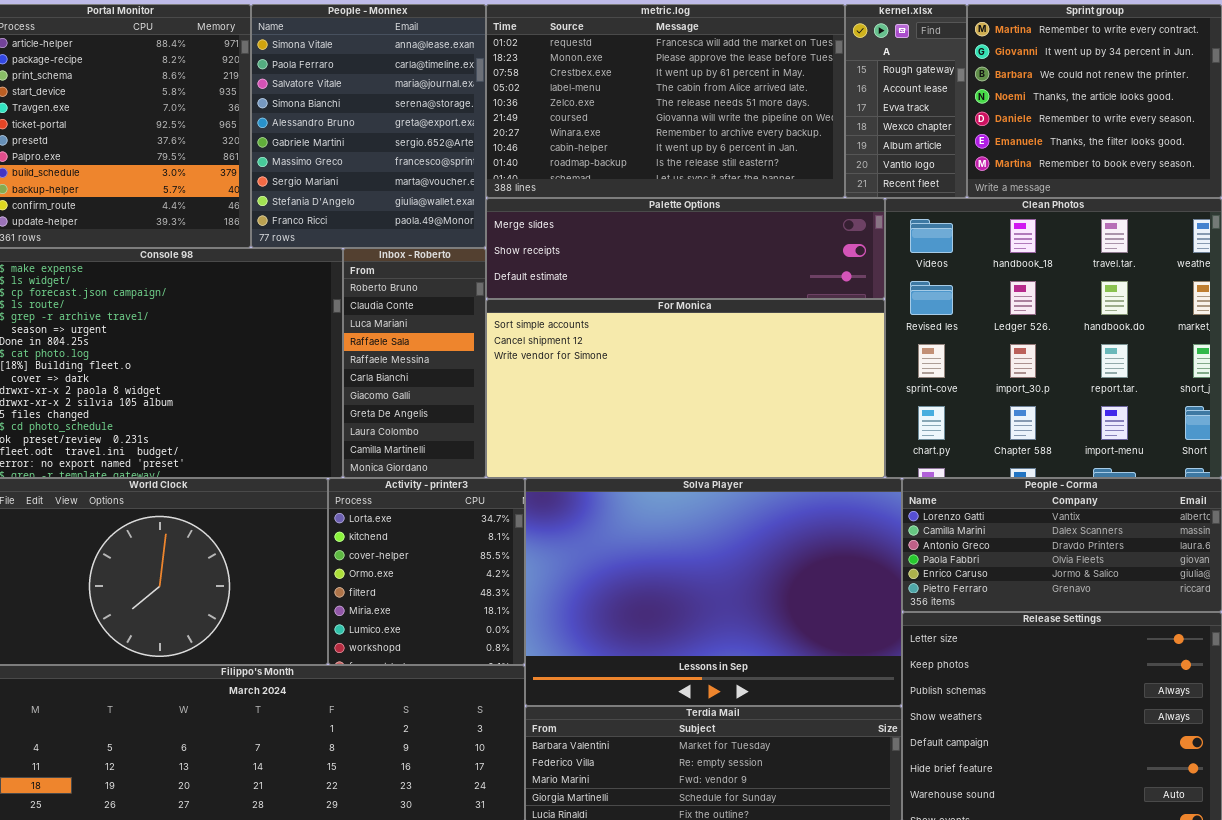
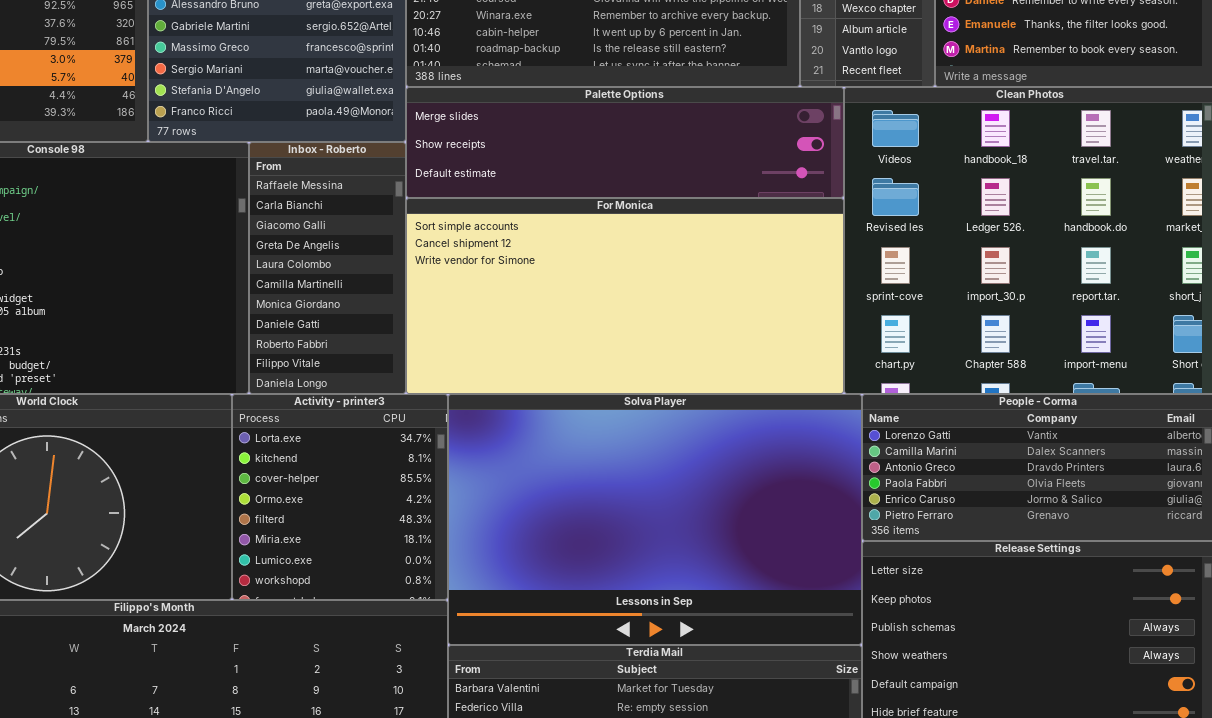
Inbox - Roberto: [343,248,486,478] -> [249,142,406,394], scrolled down 4 rows

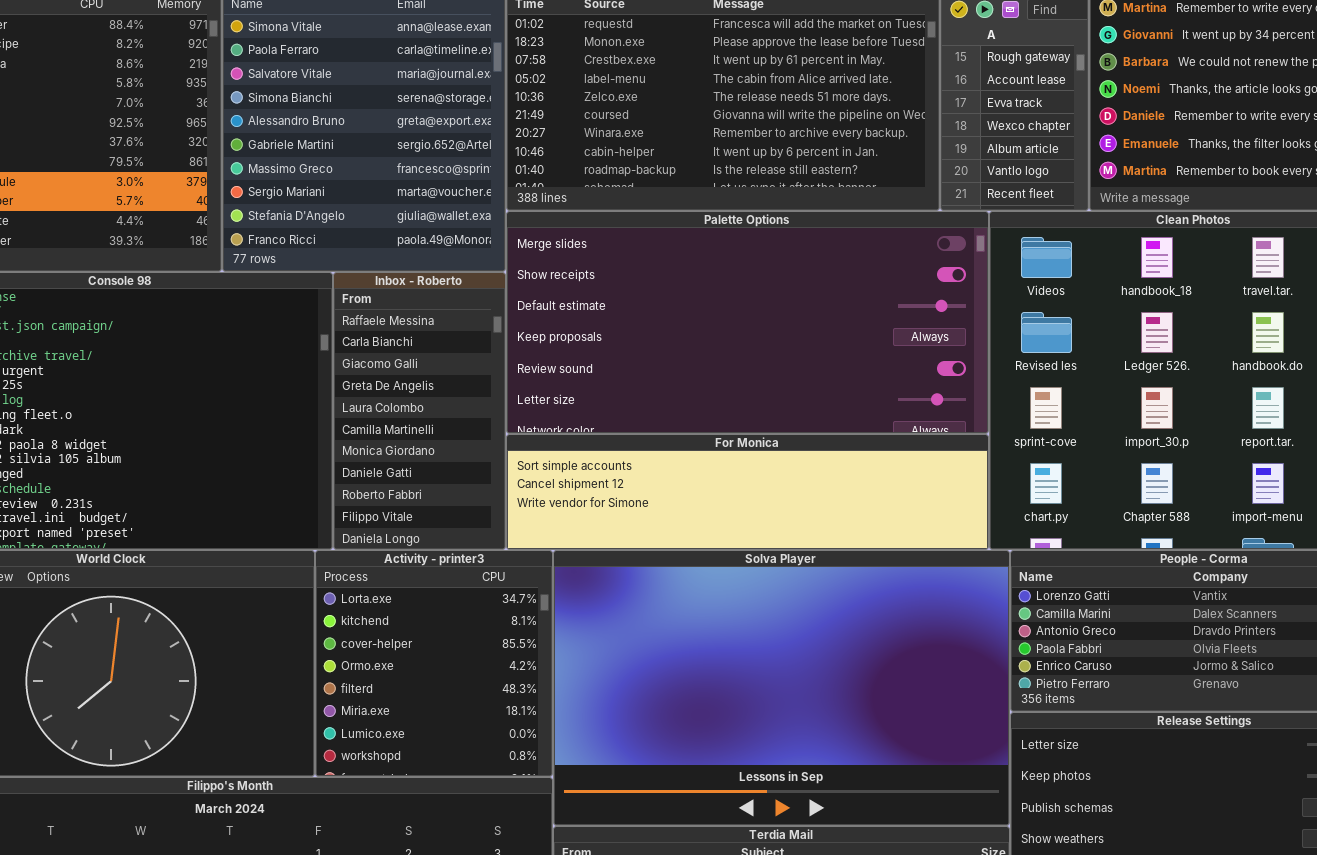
Palette Options: [406,87,844,198] -> [506,211,989,434], resized
For Monica: [406,198,844,394] -> [506,434,989,550], resized

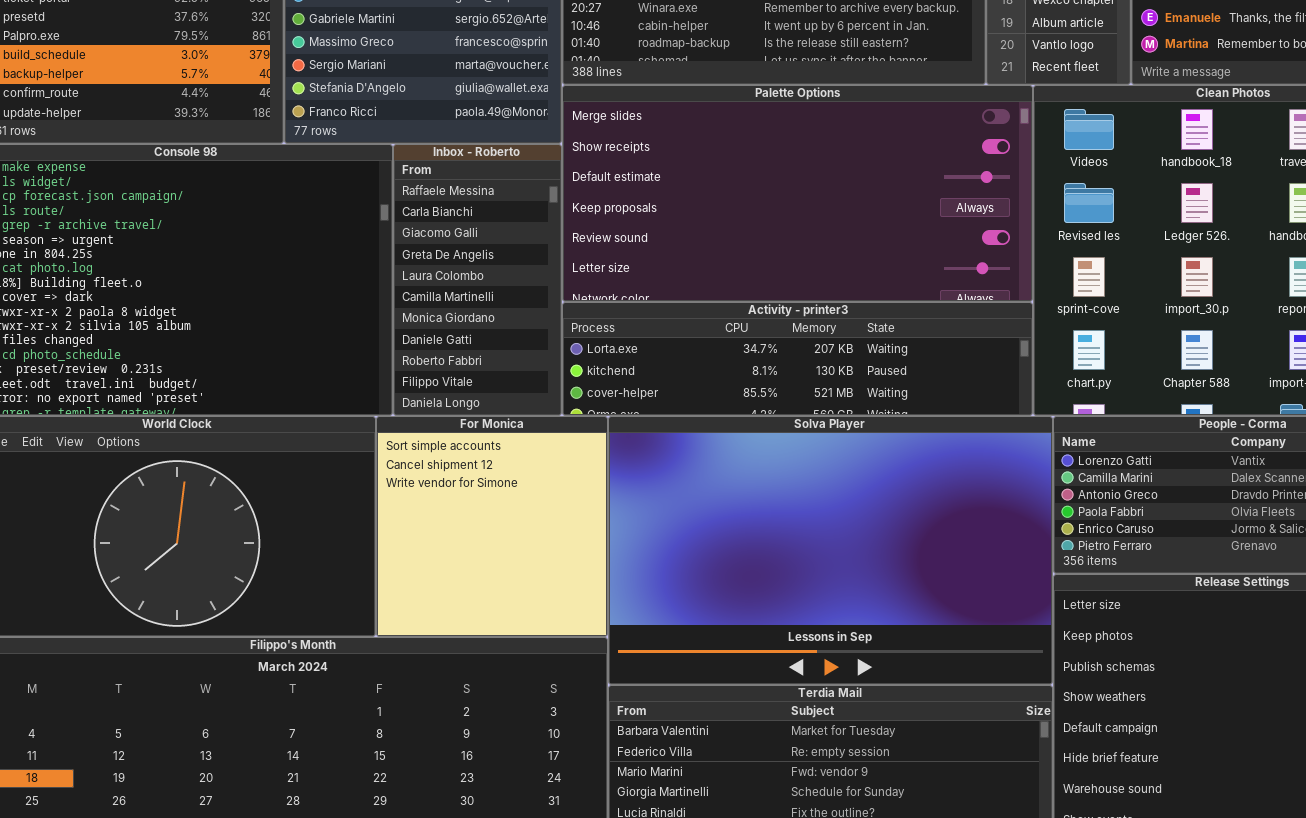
For Monica: [506,434,989,550] -> [376,416,608,637], moved, resized
Activity - printer3: [315,550,553,777] -> [562,302,1033,416], moved, resized

